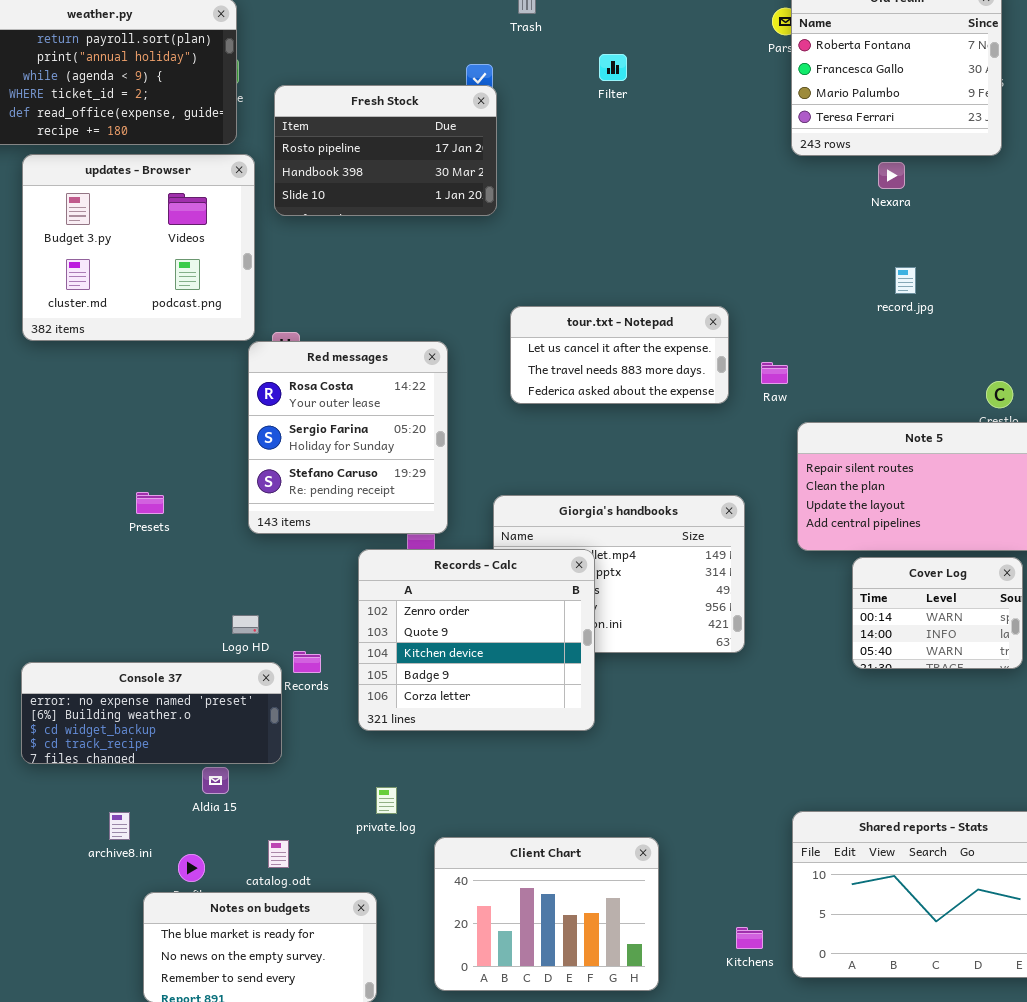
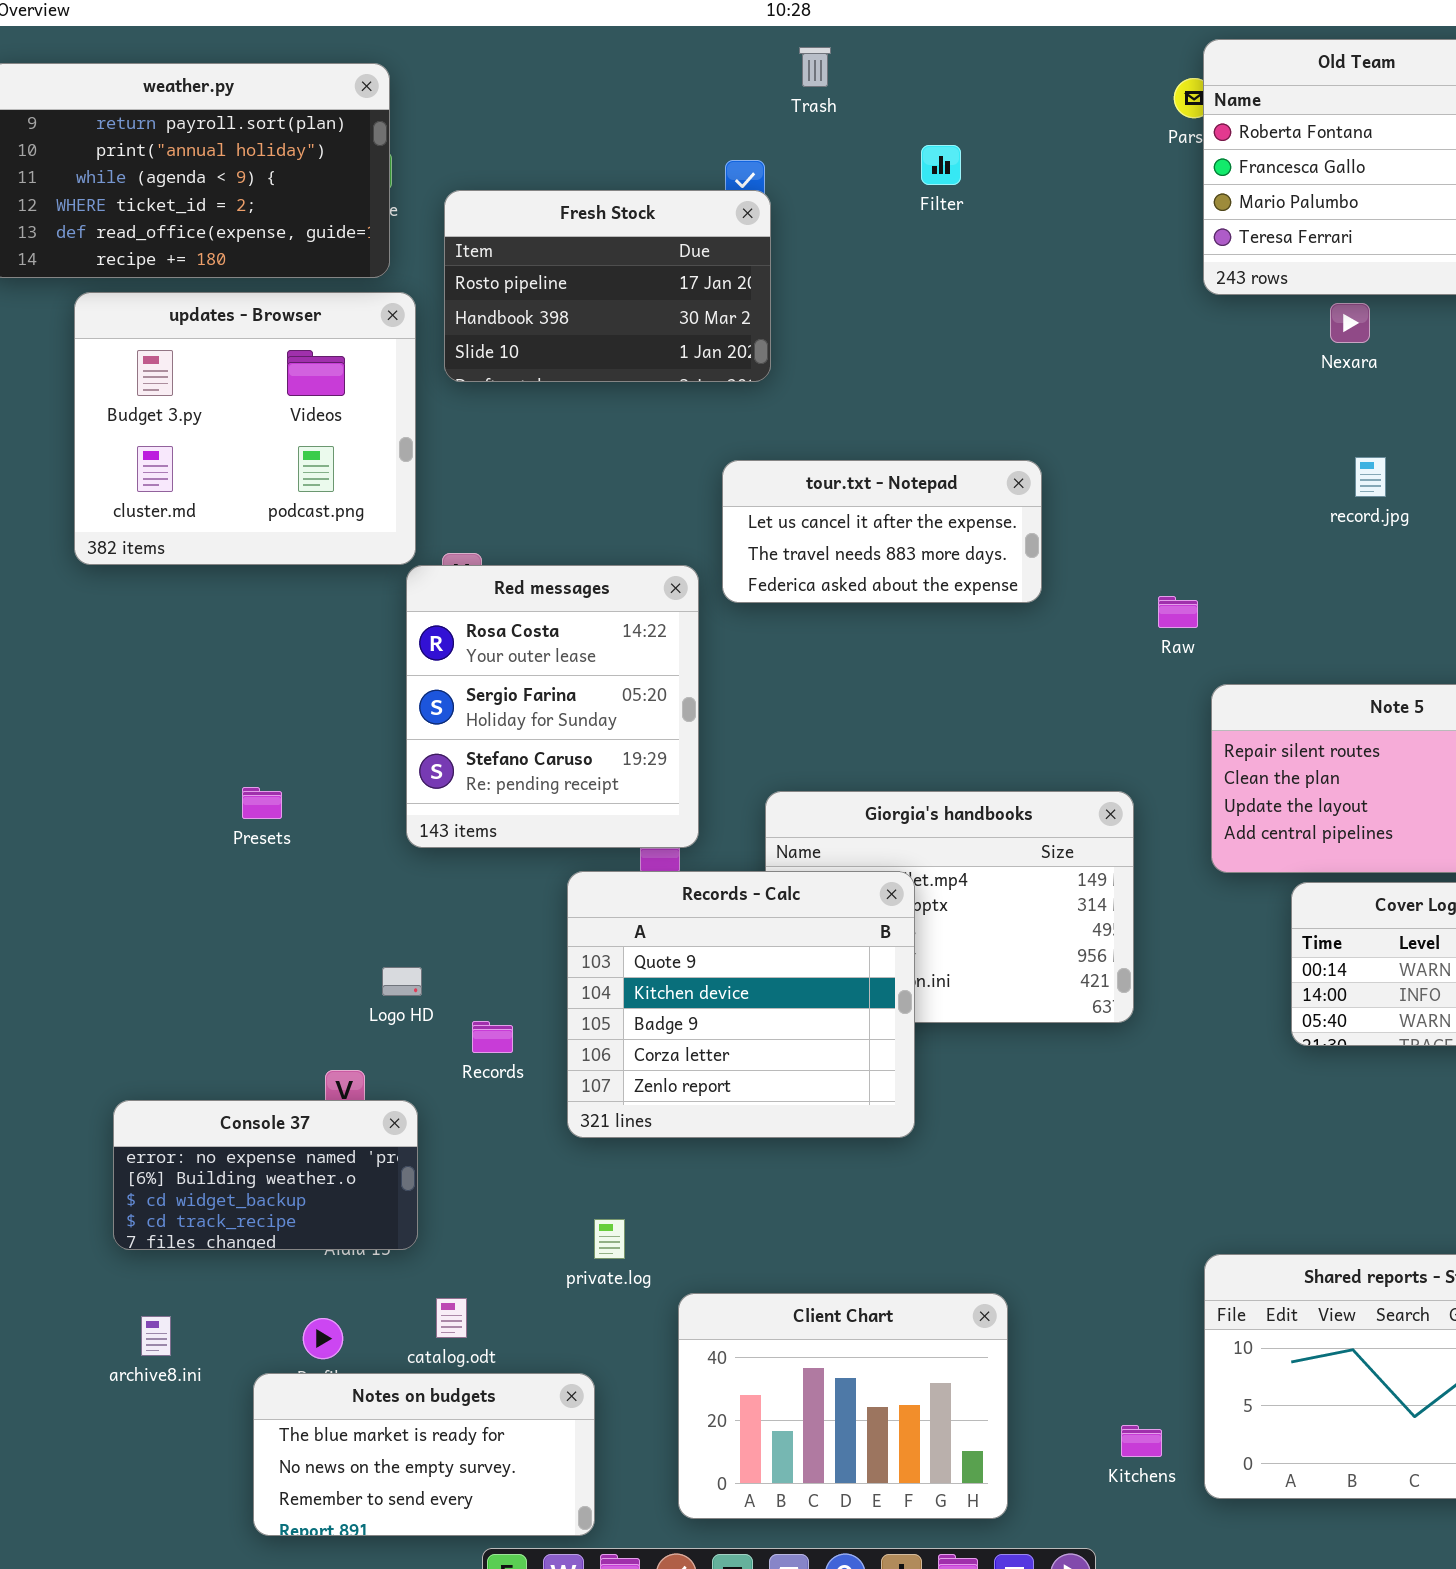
tour.txt - Notepad: [510,306,729,404] -> [722,460,1042,603], moved
Records - Calc: [358,549,595,731] -> [567,871,915,1138], scrolled down 1 row
Console 37: [21,662,282,764] -> [113,1100,418,1250], moved, resized
archive8.ini: [109,812,130,840] -> [141,1316,171,1356], moved

